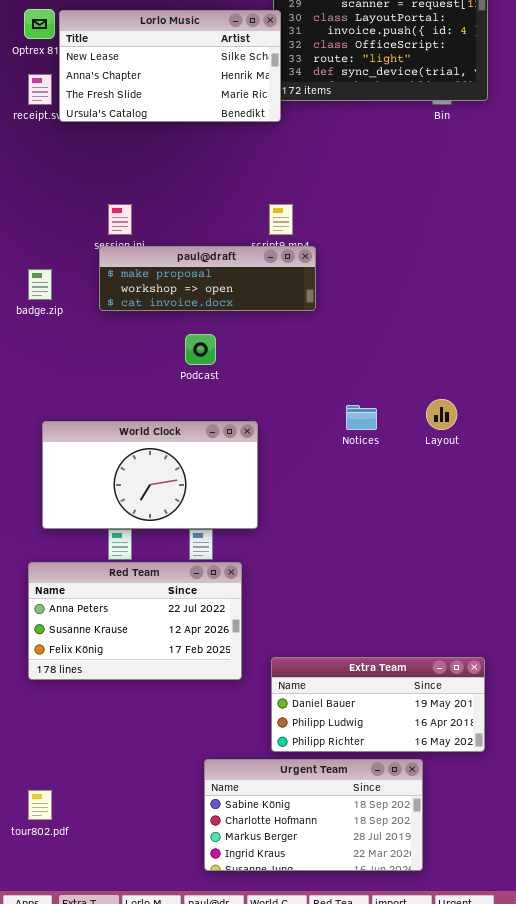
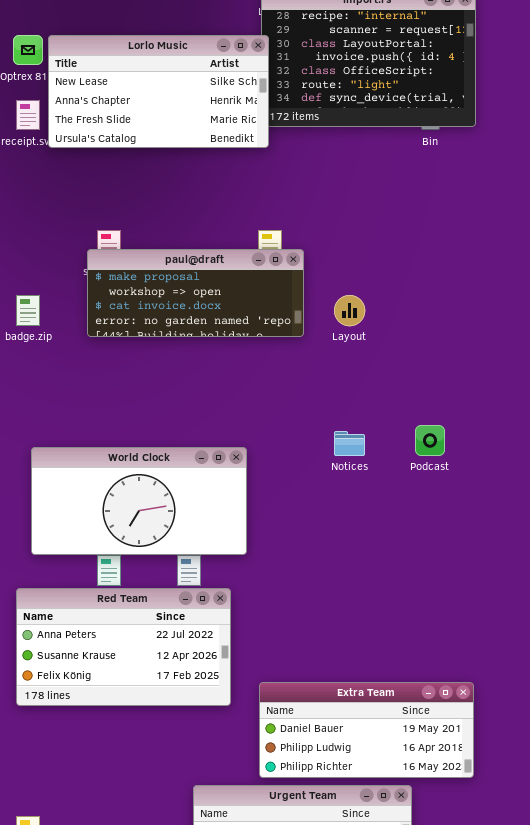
paul@draft: [99,246,316,311] -> [87,249,304,337], resized
Podcast: [185,334,216,365] -> [415,425,445,456], moved
Layout: [426,399,457,430] -> [334,295,365,326], moved

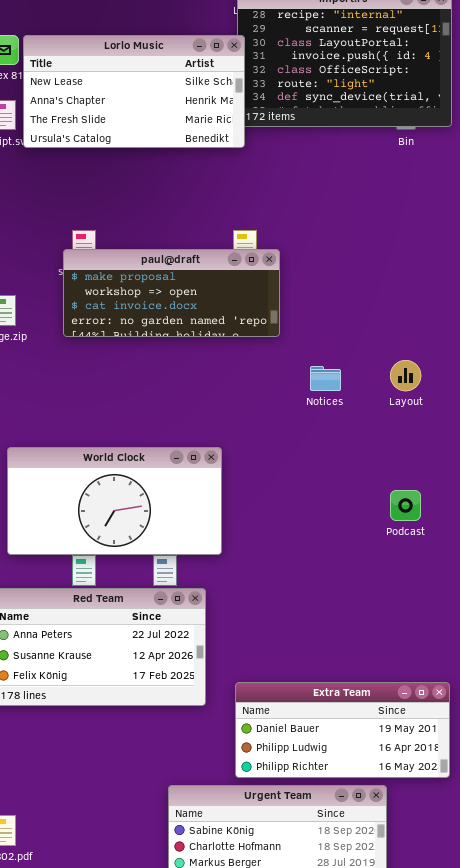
Layout: [334,295,365,326] -> [390,360,421,391], moved
Podcast: [415,425,445,456] -> [390,490,421,521], moved
Notices: [334,431,365,456] -> [310,366,341,391], moved

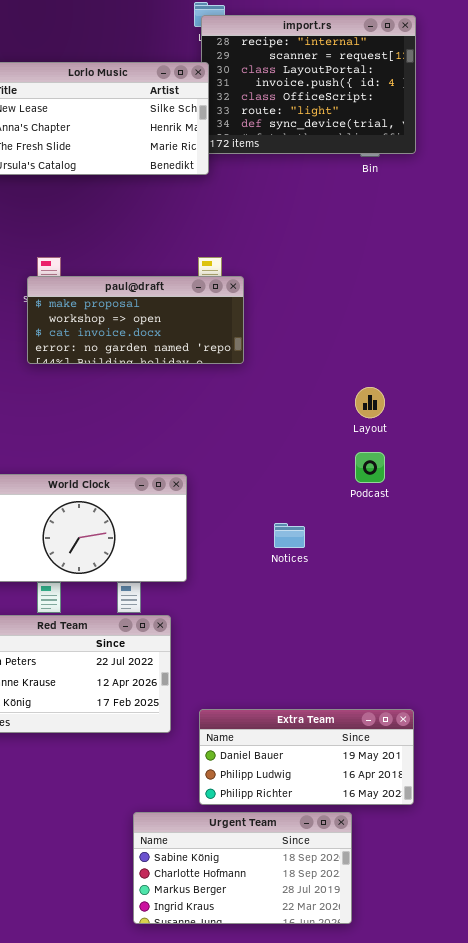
Notices: [310,366,341,391] -> [274,523,305,548], moved
Podcast: [390,490,421,521] -> [355,452,385,483], moved

